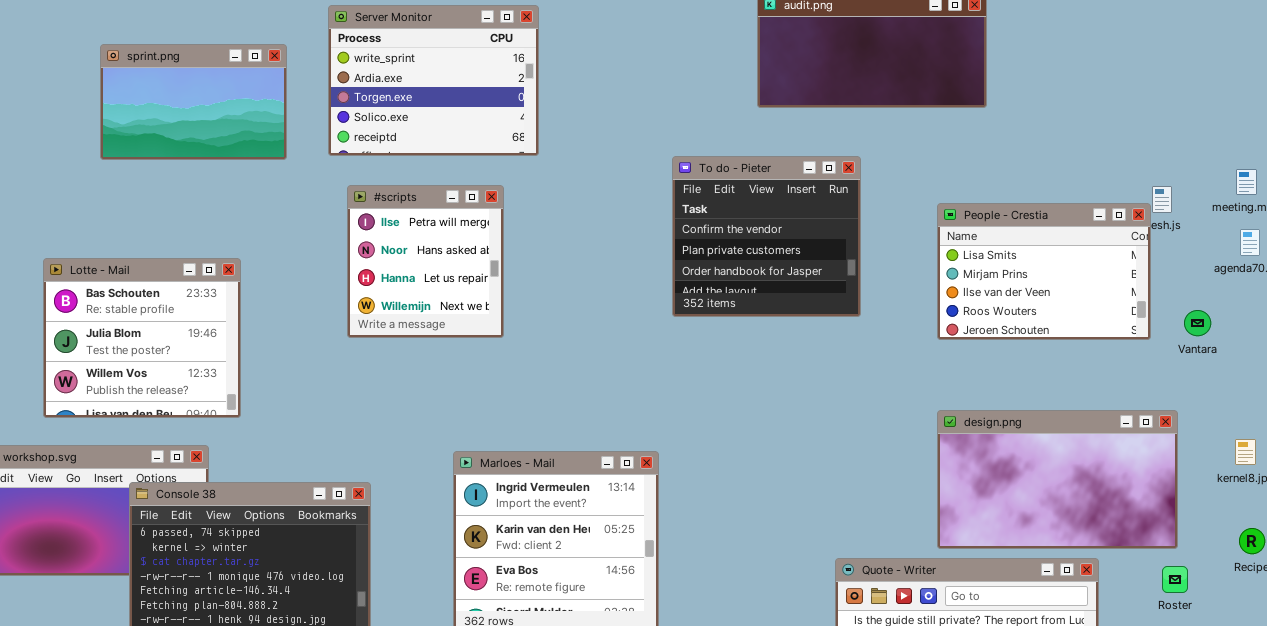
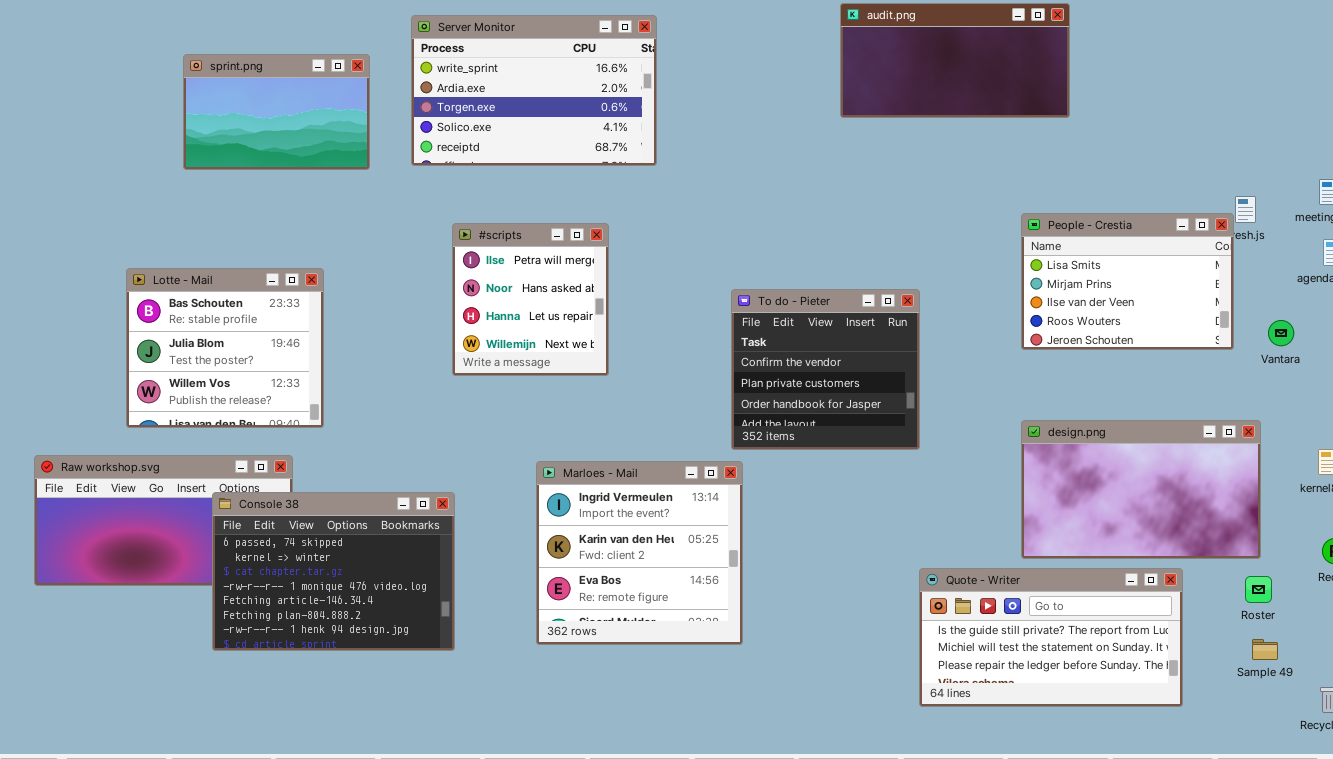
Server Monitor: [328,5,539,156] -> [411,15,657,166], resized
To do - Pieter: [672,156,861,317] -> [731,289,920,450], moved
#scripts: [347,185,504,338] -> [452,223,609,376], moved

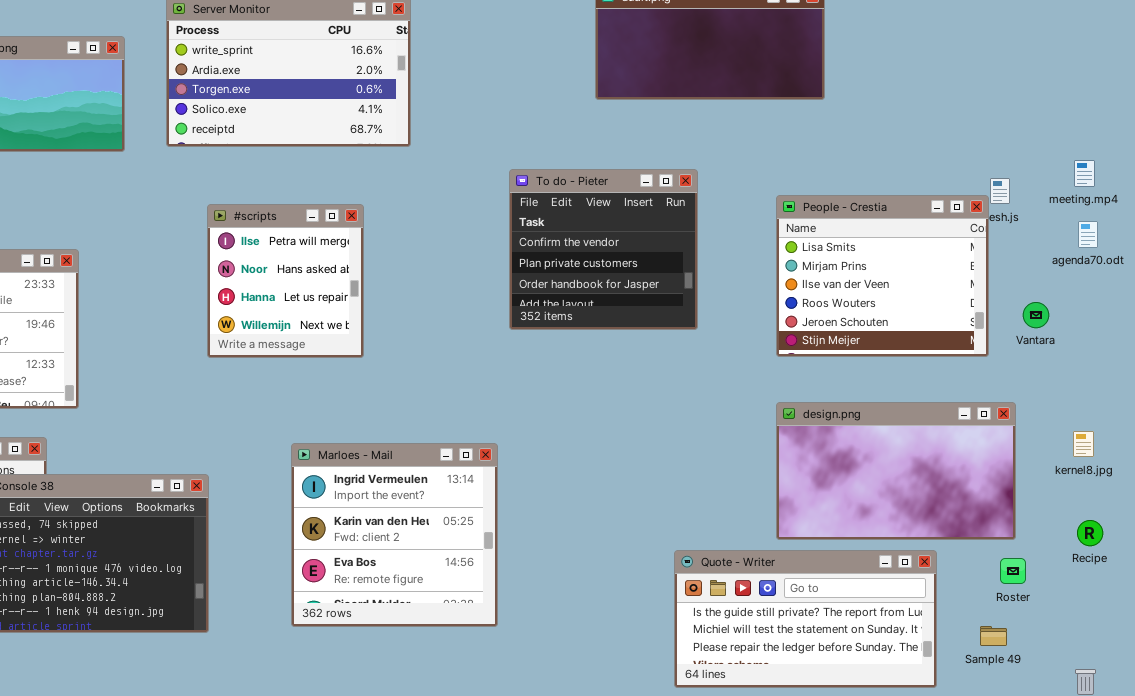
People - Crestia: [1021,213,1234,350] -> [776,195,989,357], resized
To do - Pieter: [731,289,920,450] -> [509,169,698,330], moved
Sample 49: [1252,639,1278,660] -> [980,626,1007,646], moved

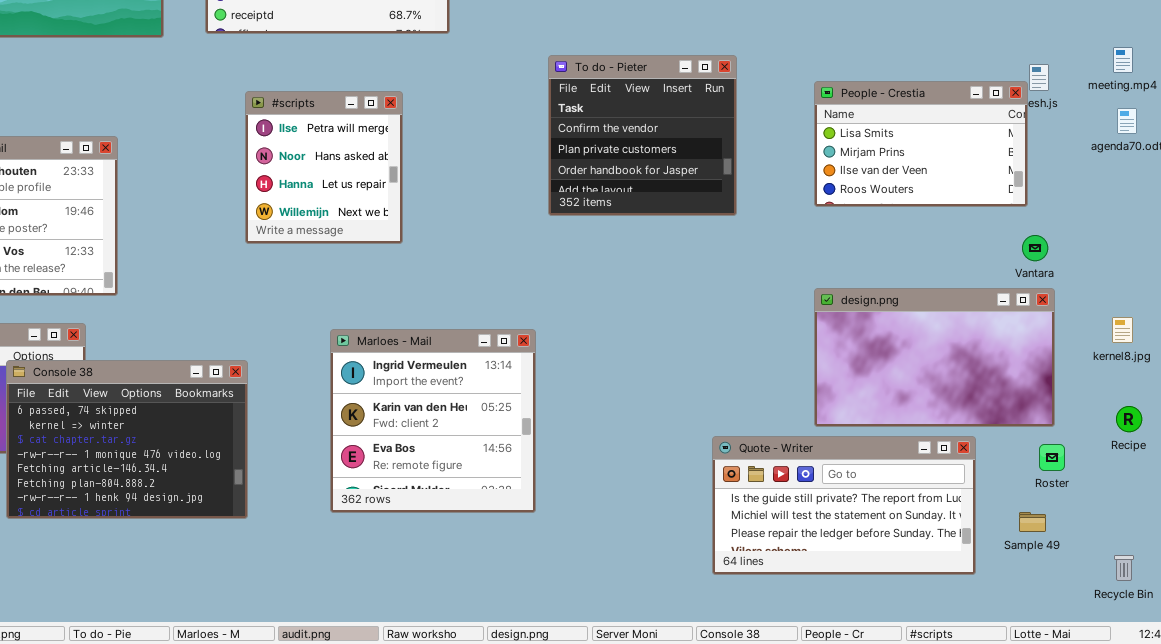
People - Crestia: [776,195,989,357] -> [814,81,1028,207], resized
Vantara: [1023,302,1049,328] -> [1022,235,1048,261], moved

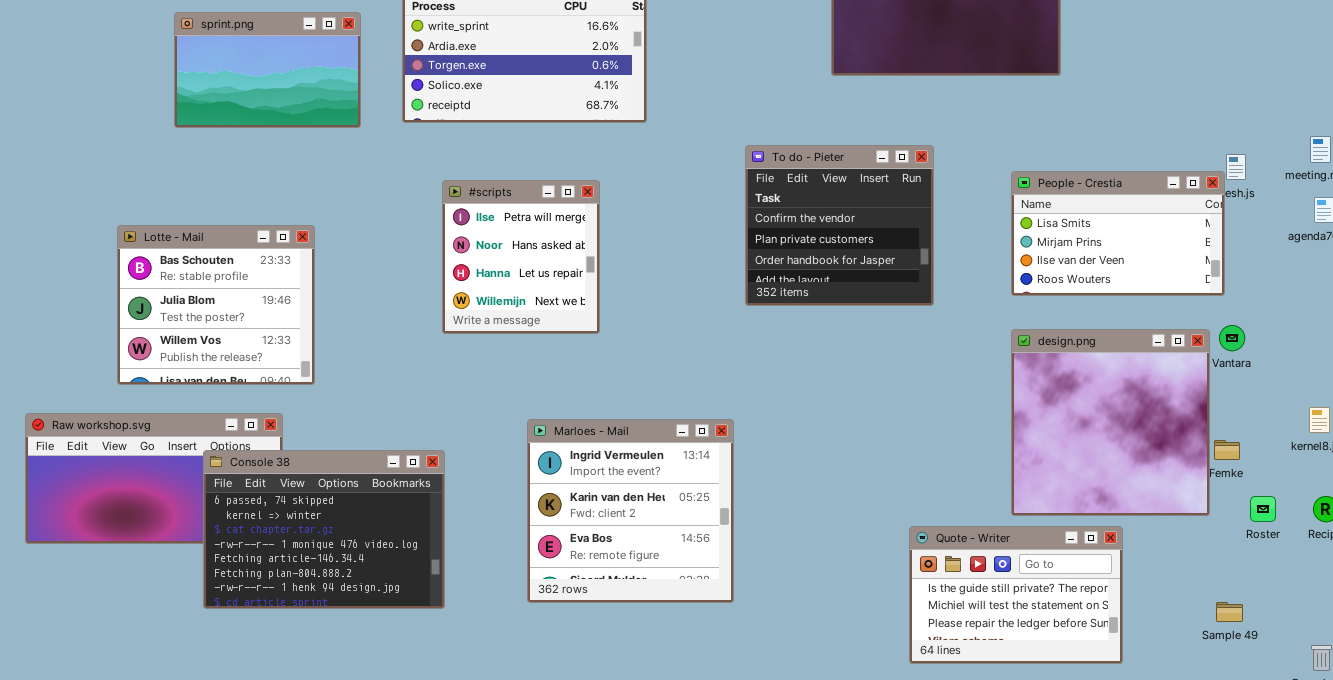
design.png: [814,288,1055,427] -> [1011,329,1210,516], resized
Quote - Writer: [712,436,976,575] -> [909,526,1123,664], resized
Roster: [1039,444,1065,471] -> [1250,496,1276,522], moved

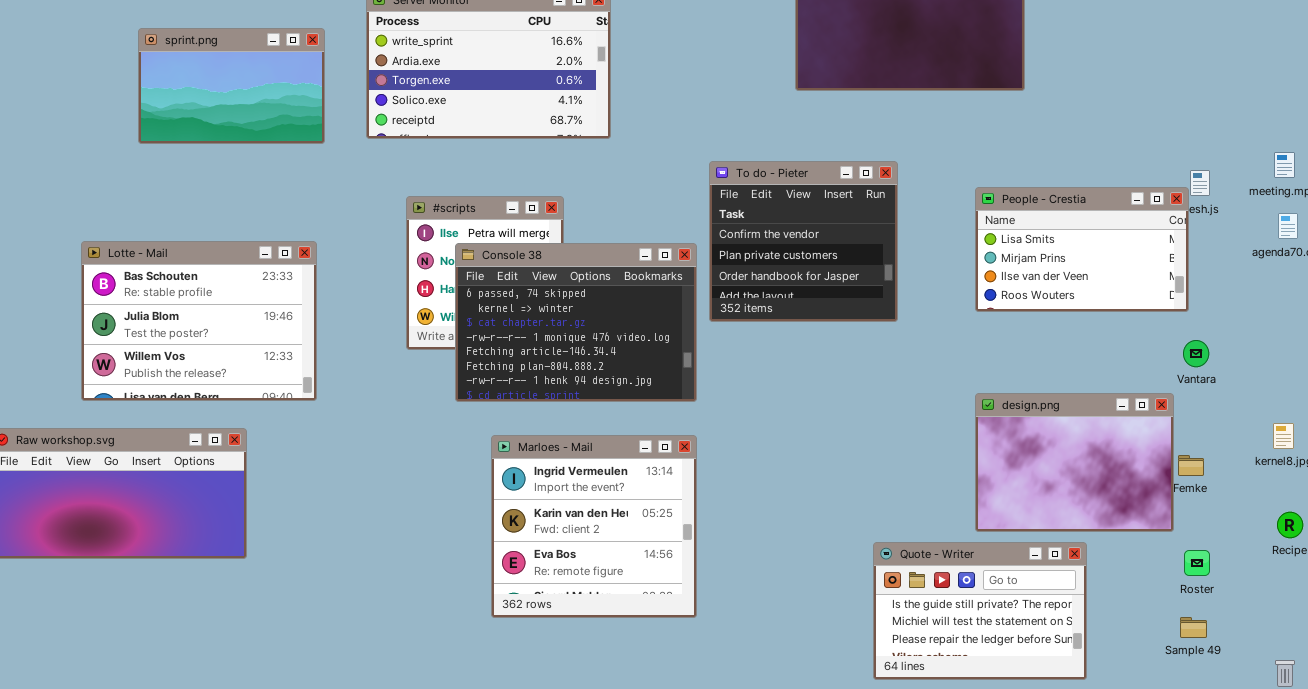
Lotte - Mail: [117,225,315,385] -> [81,241,317,401], resized
design.png: [1011,329,1210,516] -> [975,393,1174,532], resized
Console 38: [203,450,445,609] -> [455,243,697,402], moved
Roster: [1250,496,1276,522] -> [1184,550,1210,576], moved

